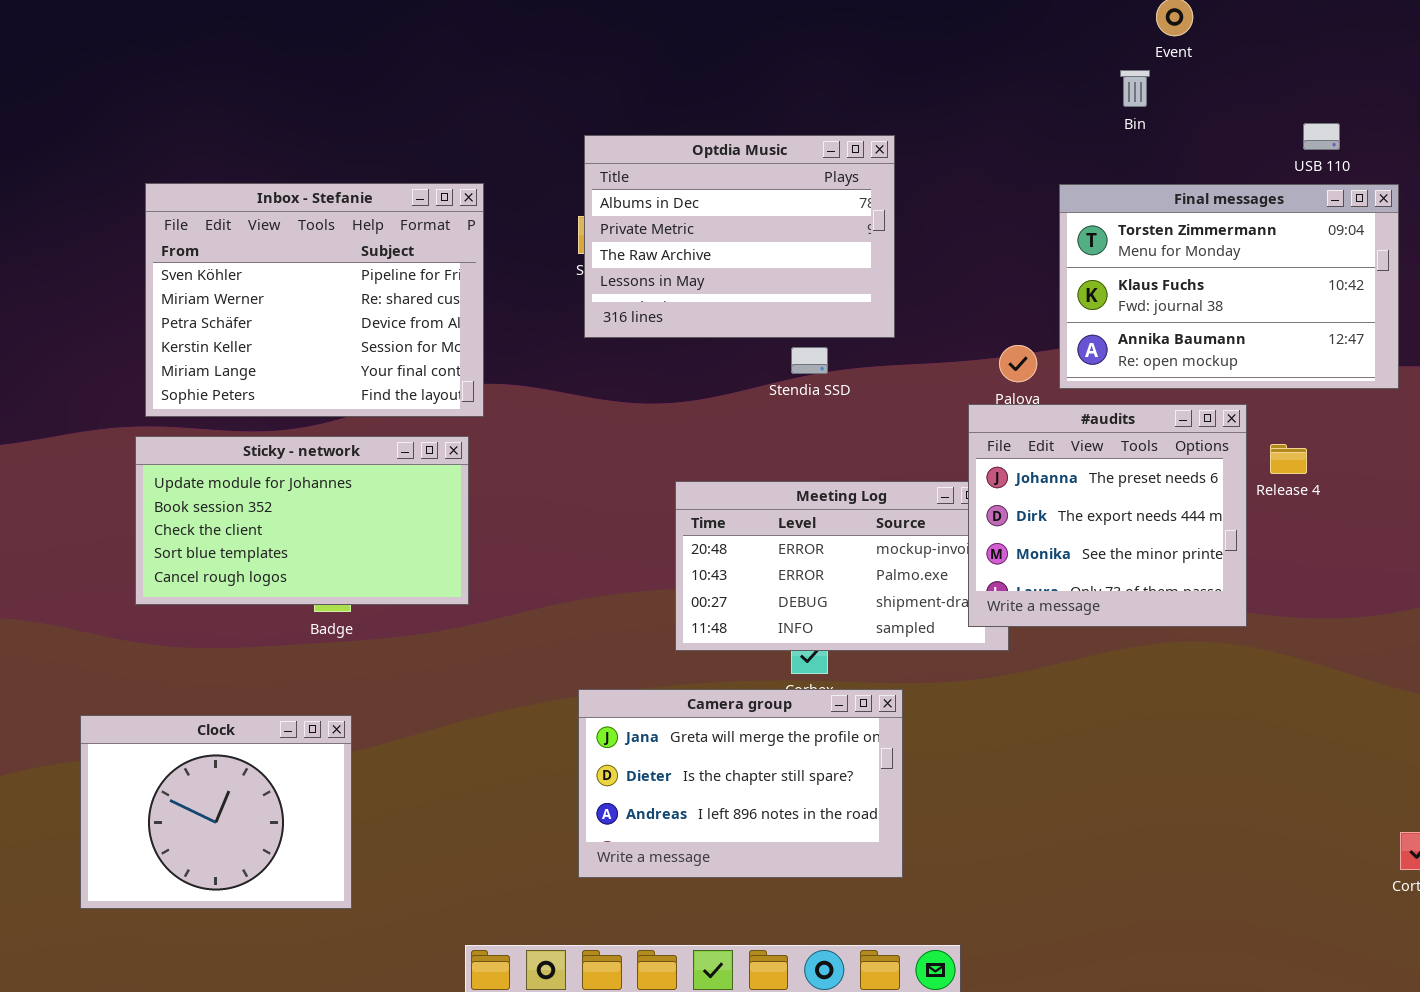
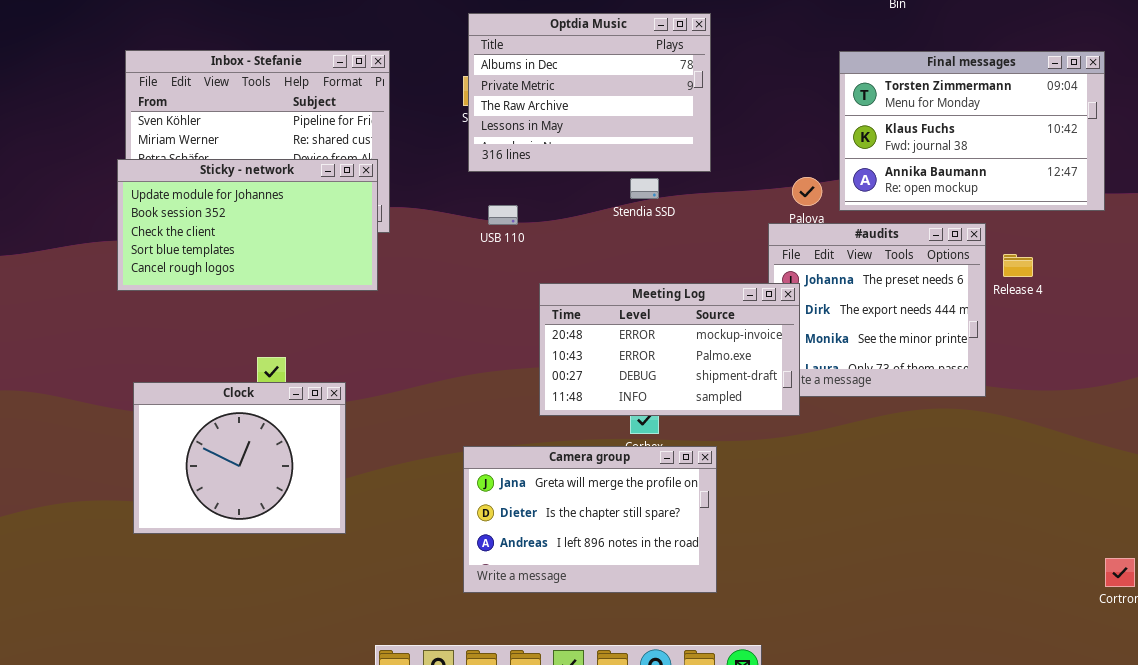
USB 110: [1303,123,1340,150] -> [488,205,518,225], moved
Sticky - network: [135,436,469,605] -> [117,159,378,291], moved
Meeting Log: [675,481,1009,651] -> [539,283,800,416], raised
Clock: [80,715,352,909] -> [133,382,346,534], moved

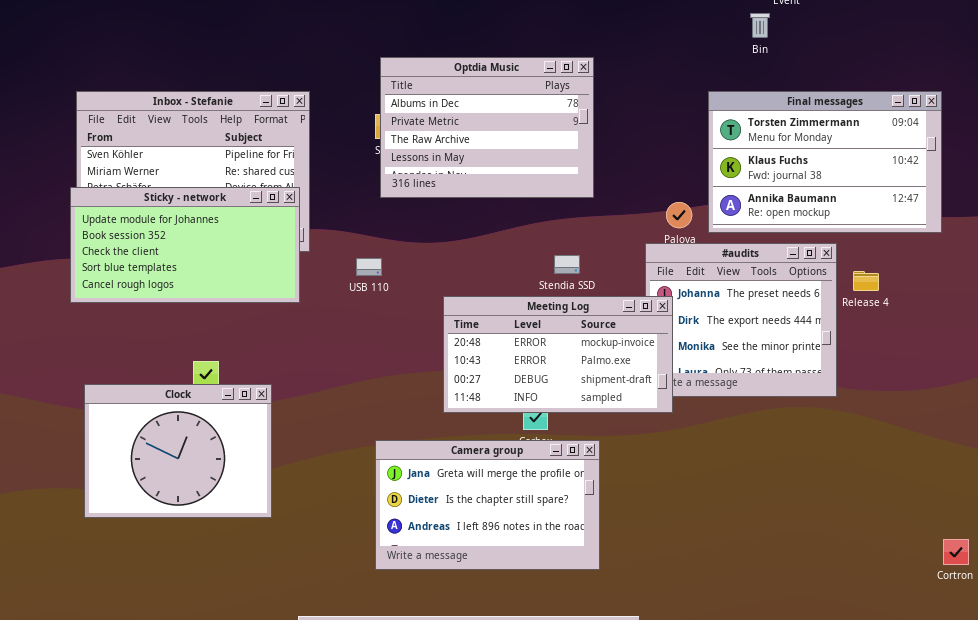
Stendia SSD: [630,178,659,199] -> [554,255,580,274], moved
USB 110: [488,205,518,225] -> [356,258,382,276], moved

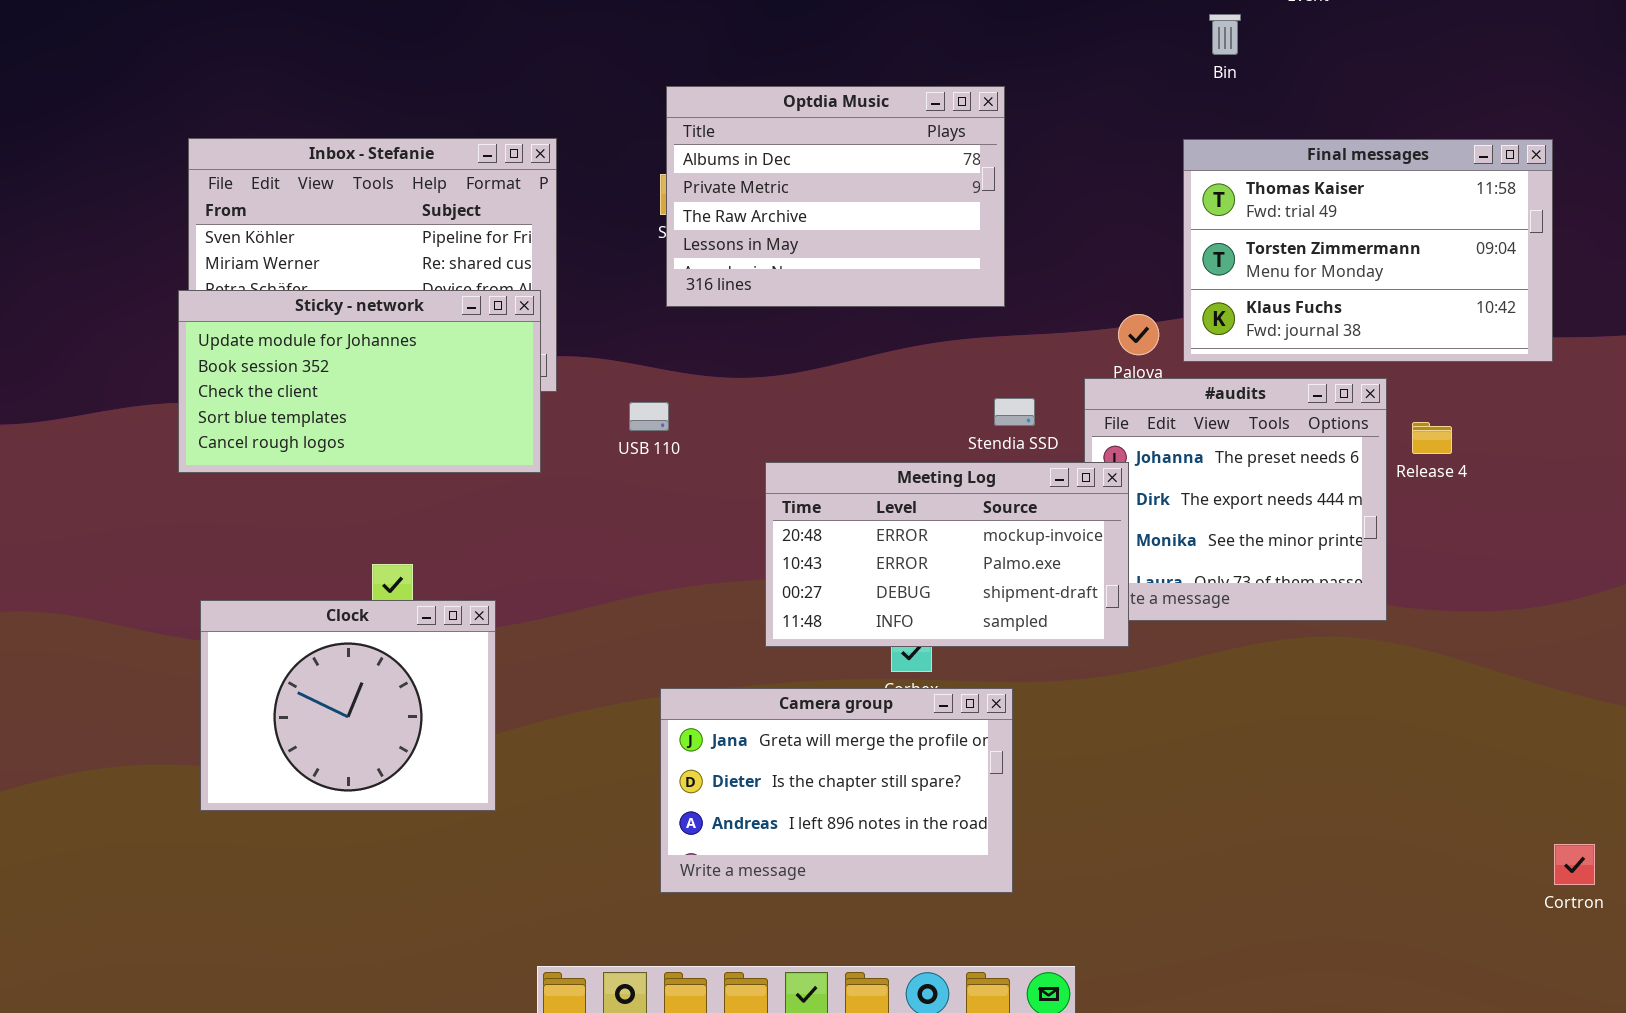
Bin: [750,13,770,38] -> [1209,14,1241,55], moved
Final messages: [708,91,942,233] -> [1183,139,1553,362], scrolled up 1 row
Stendia SSD: [554,255,580,274] -> [994,398,1035,426], moved

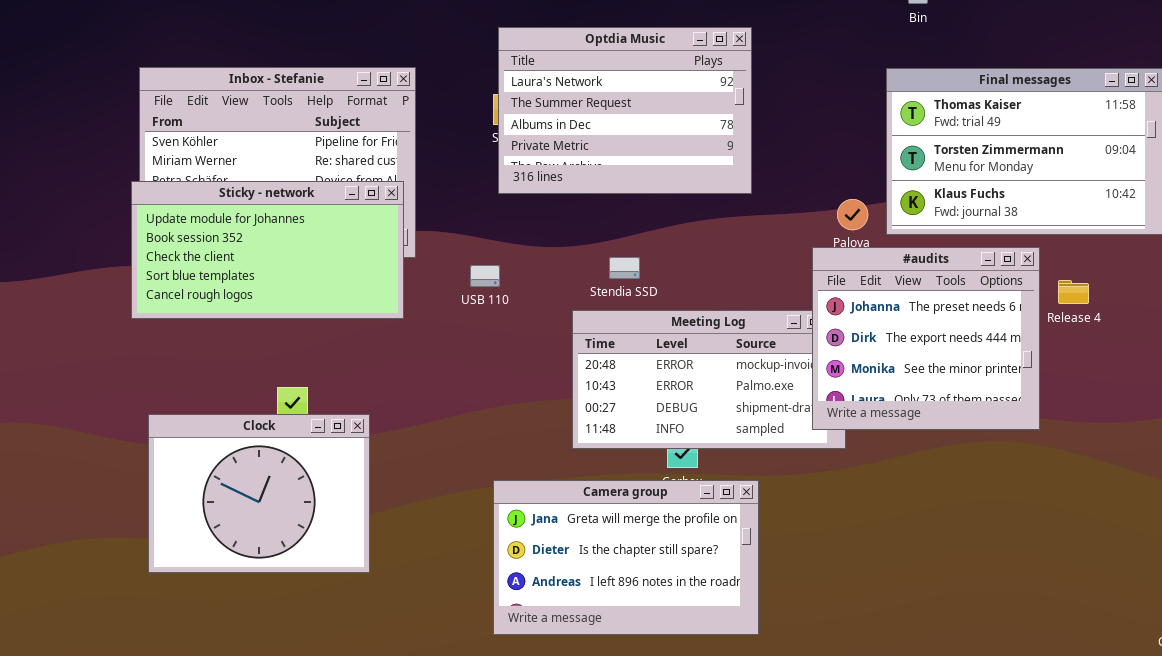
Optdia Music: [666,86,1005,307] -> [498,27,752,194], scrolled up 2 rows
#audits: [1084,378,1387,621] -> [812,247,1040,430], raised
Stendia SSD: [994,398,1035,426] -> [609,257,640,279], moved

